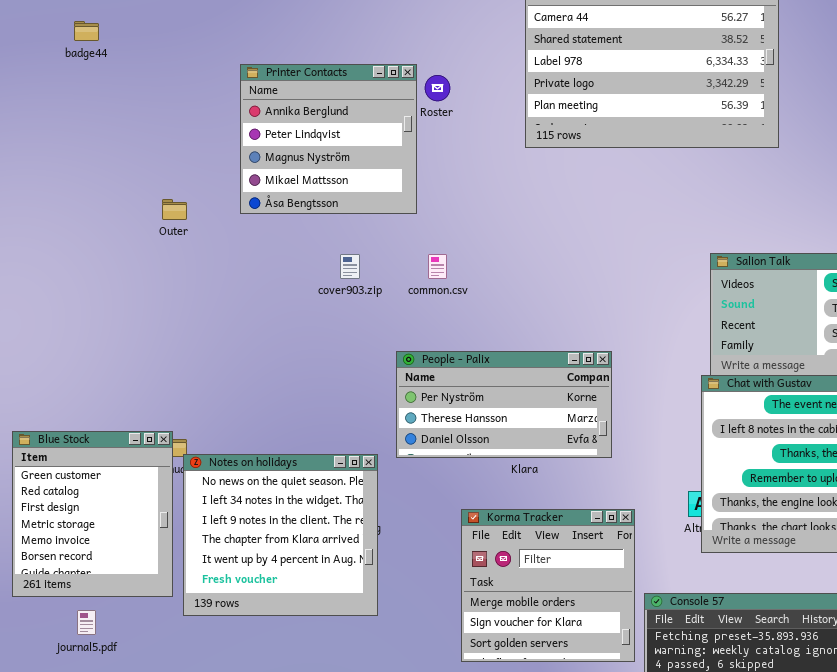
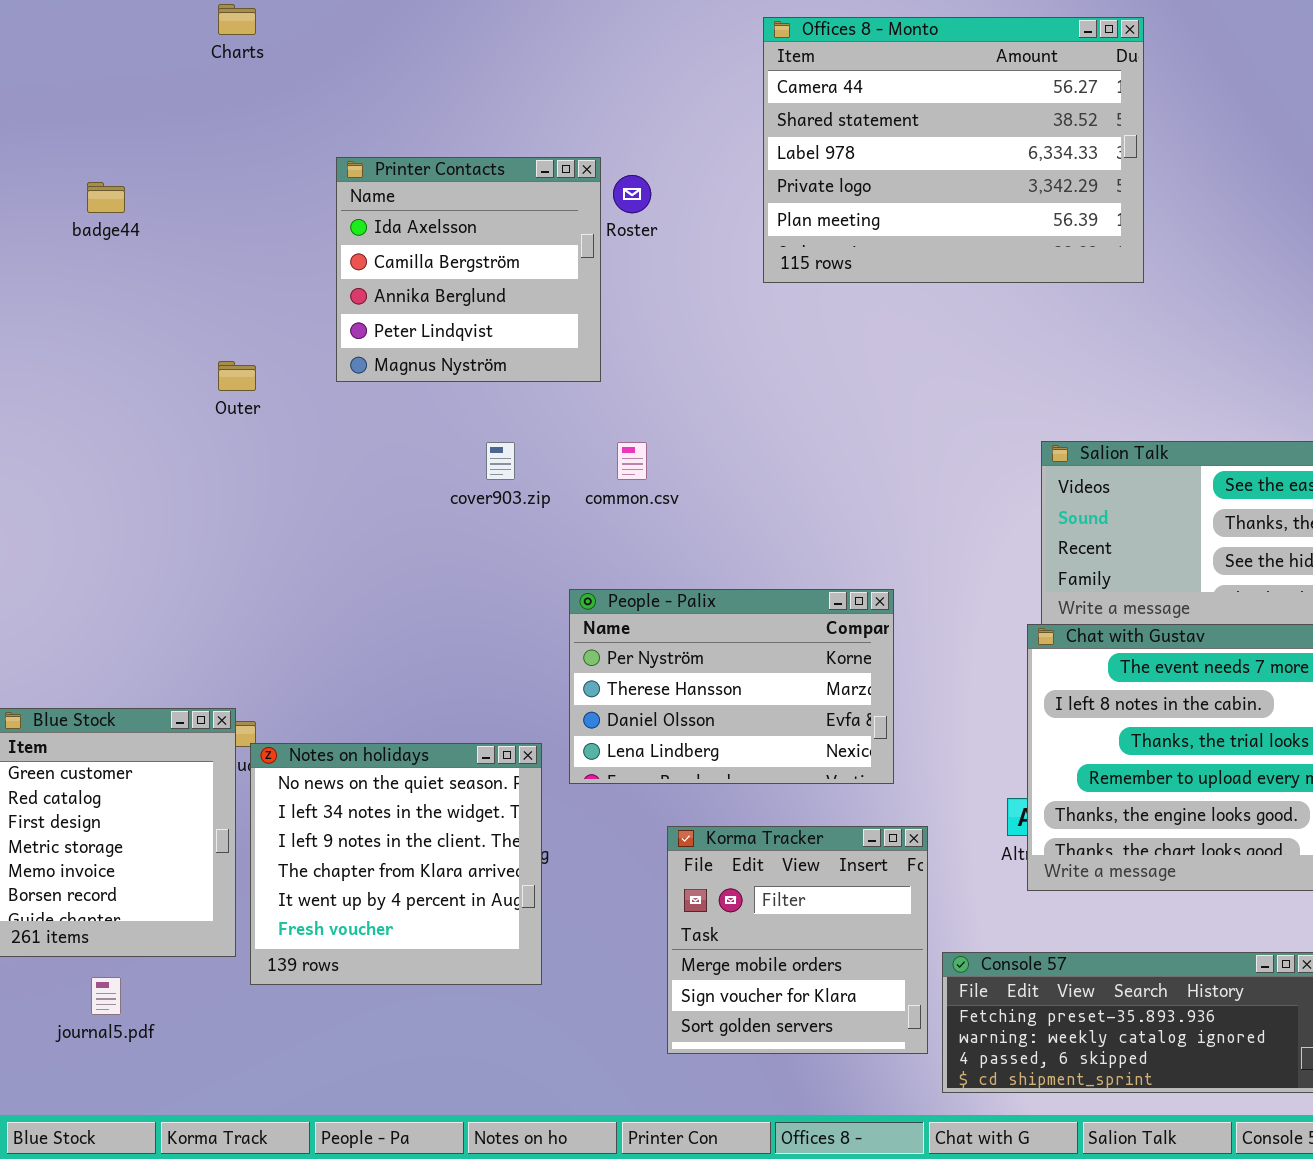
badge44: [74,21,99,41] -> [87,182,125,213], moved
Printer Contacts: [240,64,417,214] -> [336,157,601,382], scrolled up 2 rows
People - Palix: [396,351,612,458] -> [569,589,894,784], resized

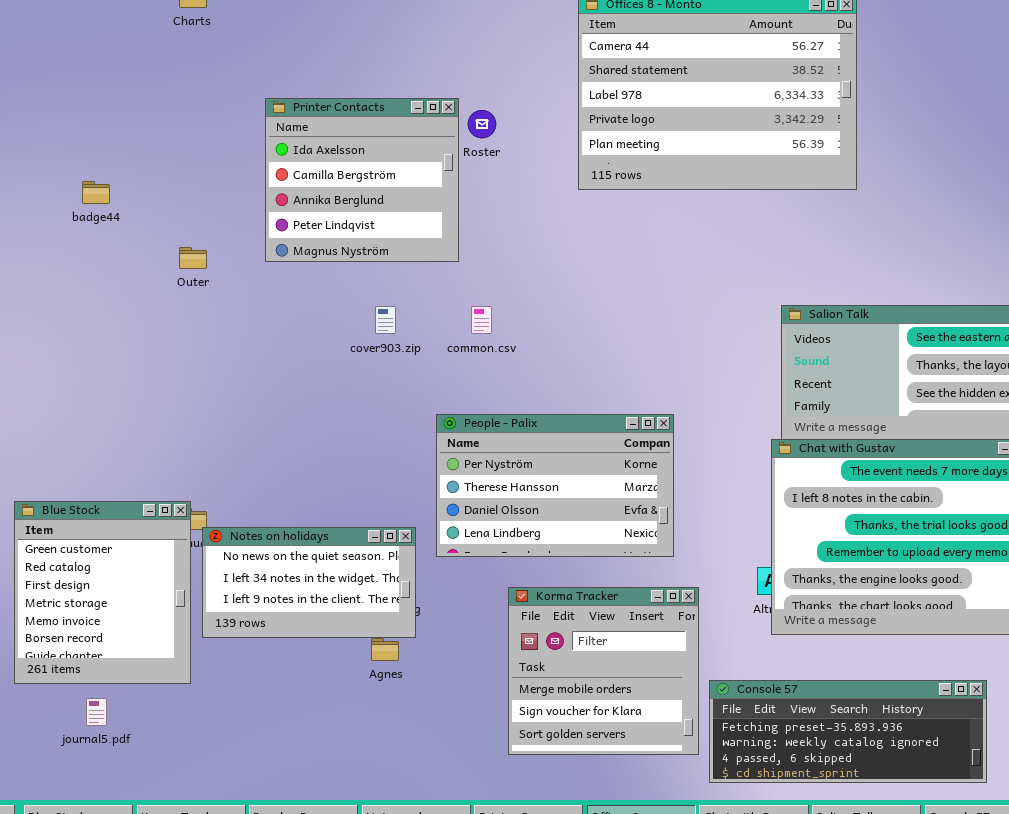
badge44: [87,182,125,213] -> [82,181,110,204], moved
Notes on holidays: [250,743,542,985] -> [202,527,416,638], resized

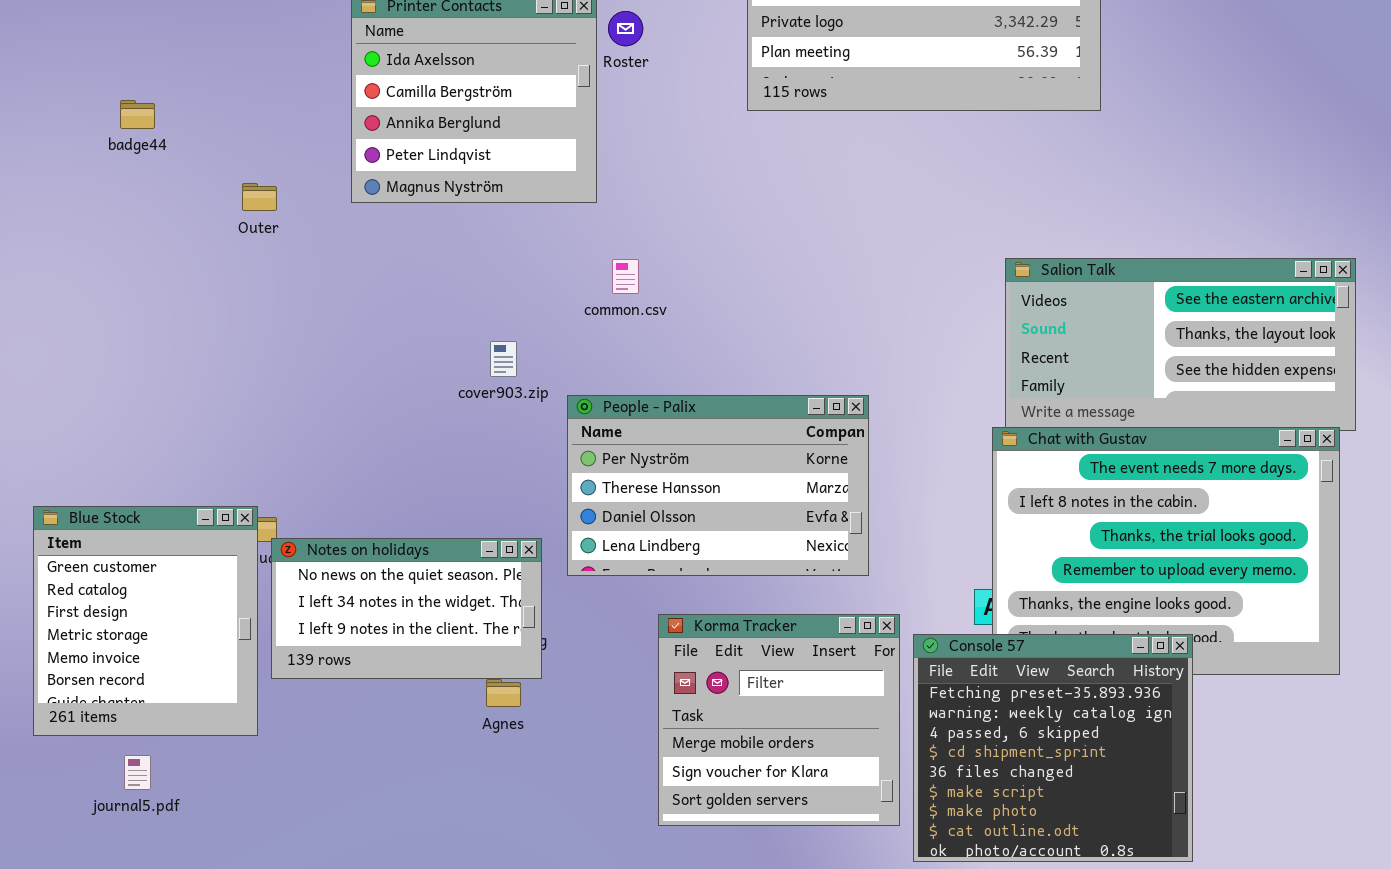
cover903.zip: [375,306,396,334] -> [490,341,517,377], moved
Console 57: [709,680,987,783] -> [913,634,1193,862], resized

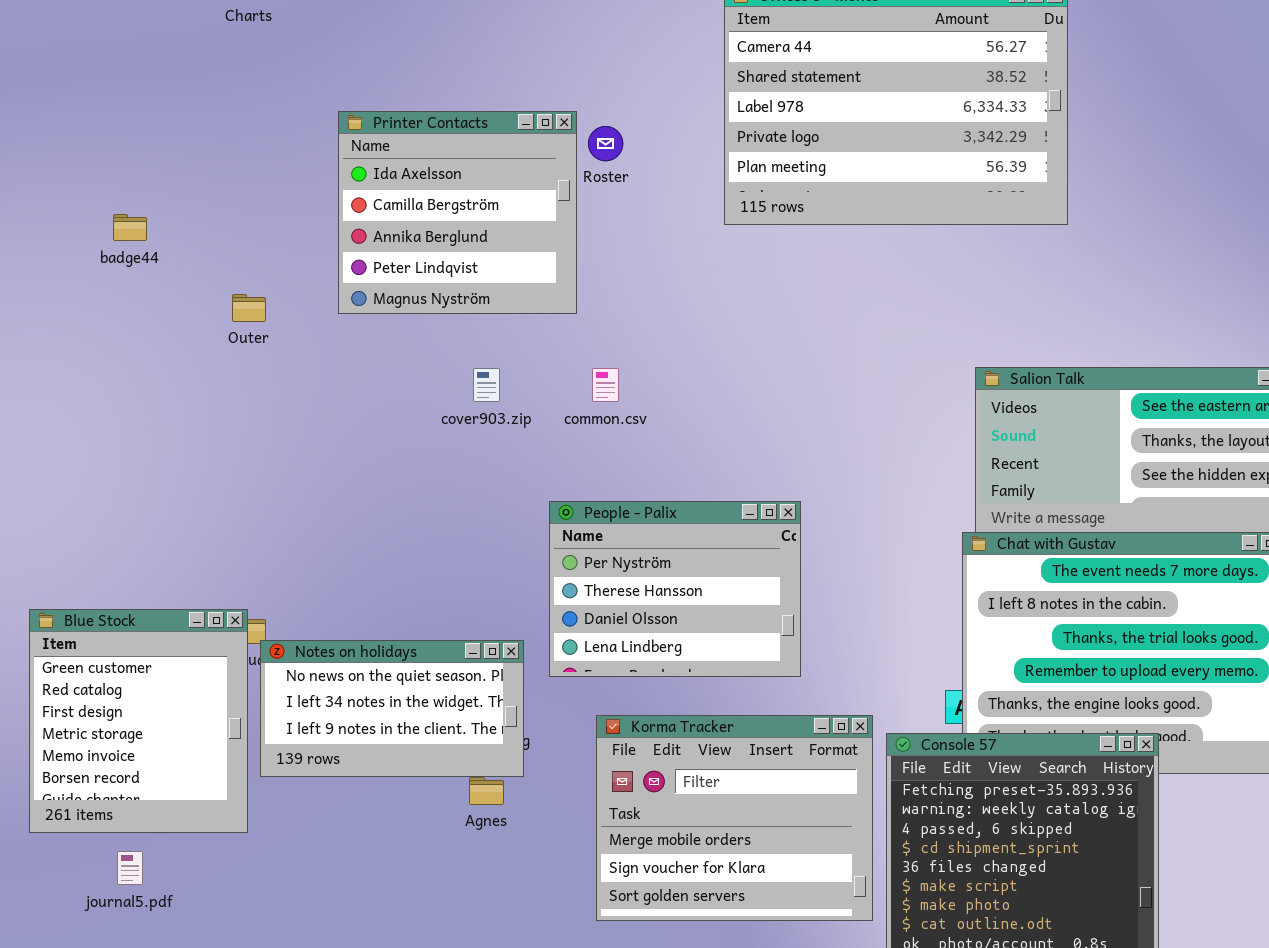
cover903.zip: [490,341,517,377] -> [473,368,500,402], moved
People - Palix: [567,395,869,576] -> [549,501,801,677], resized
Korma Tracker: [658,614,900,826] -> [596,715,873,921], resized

